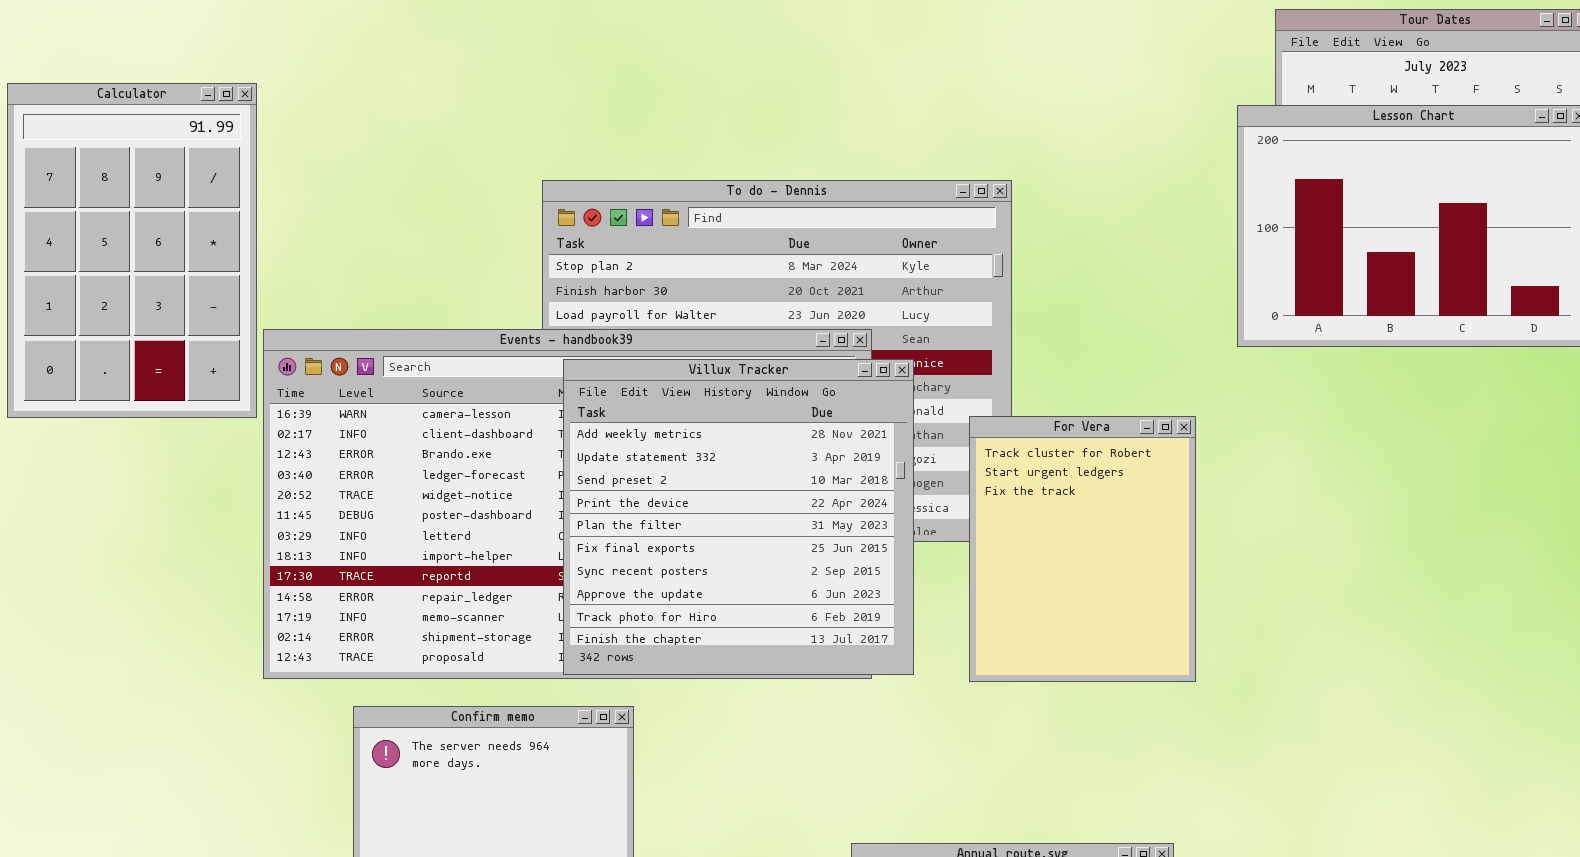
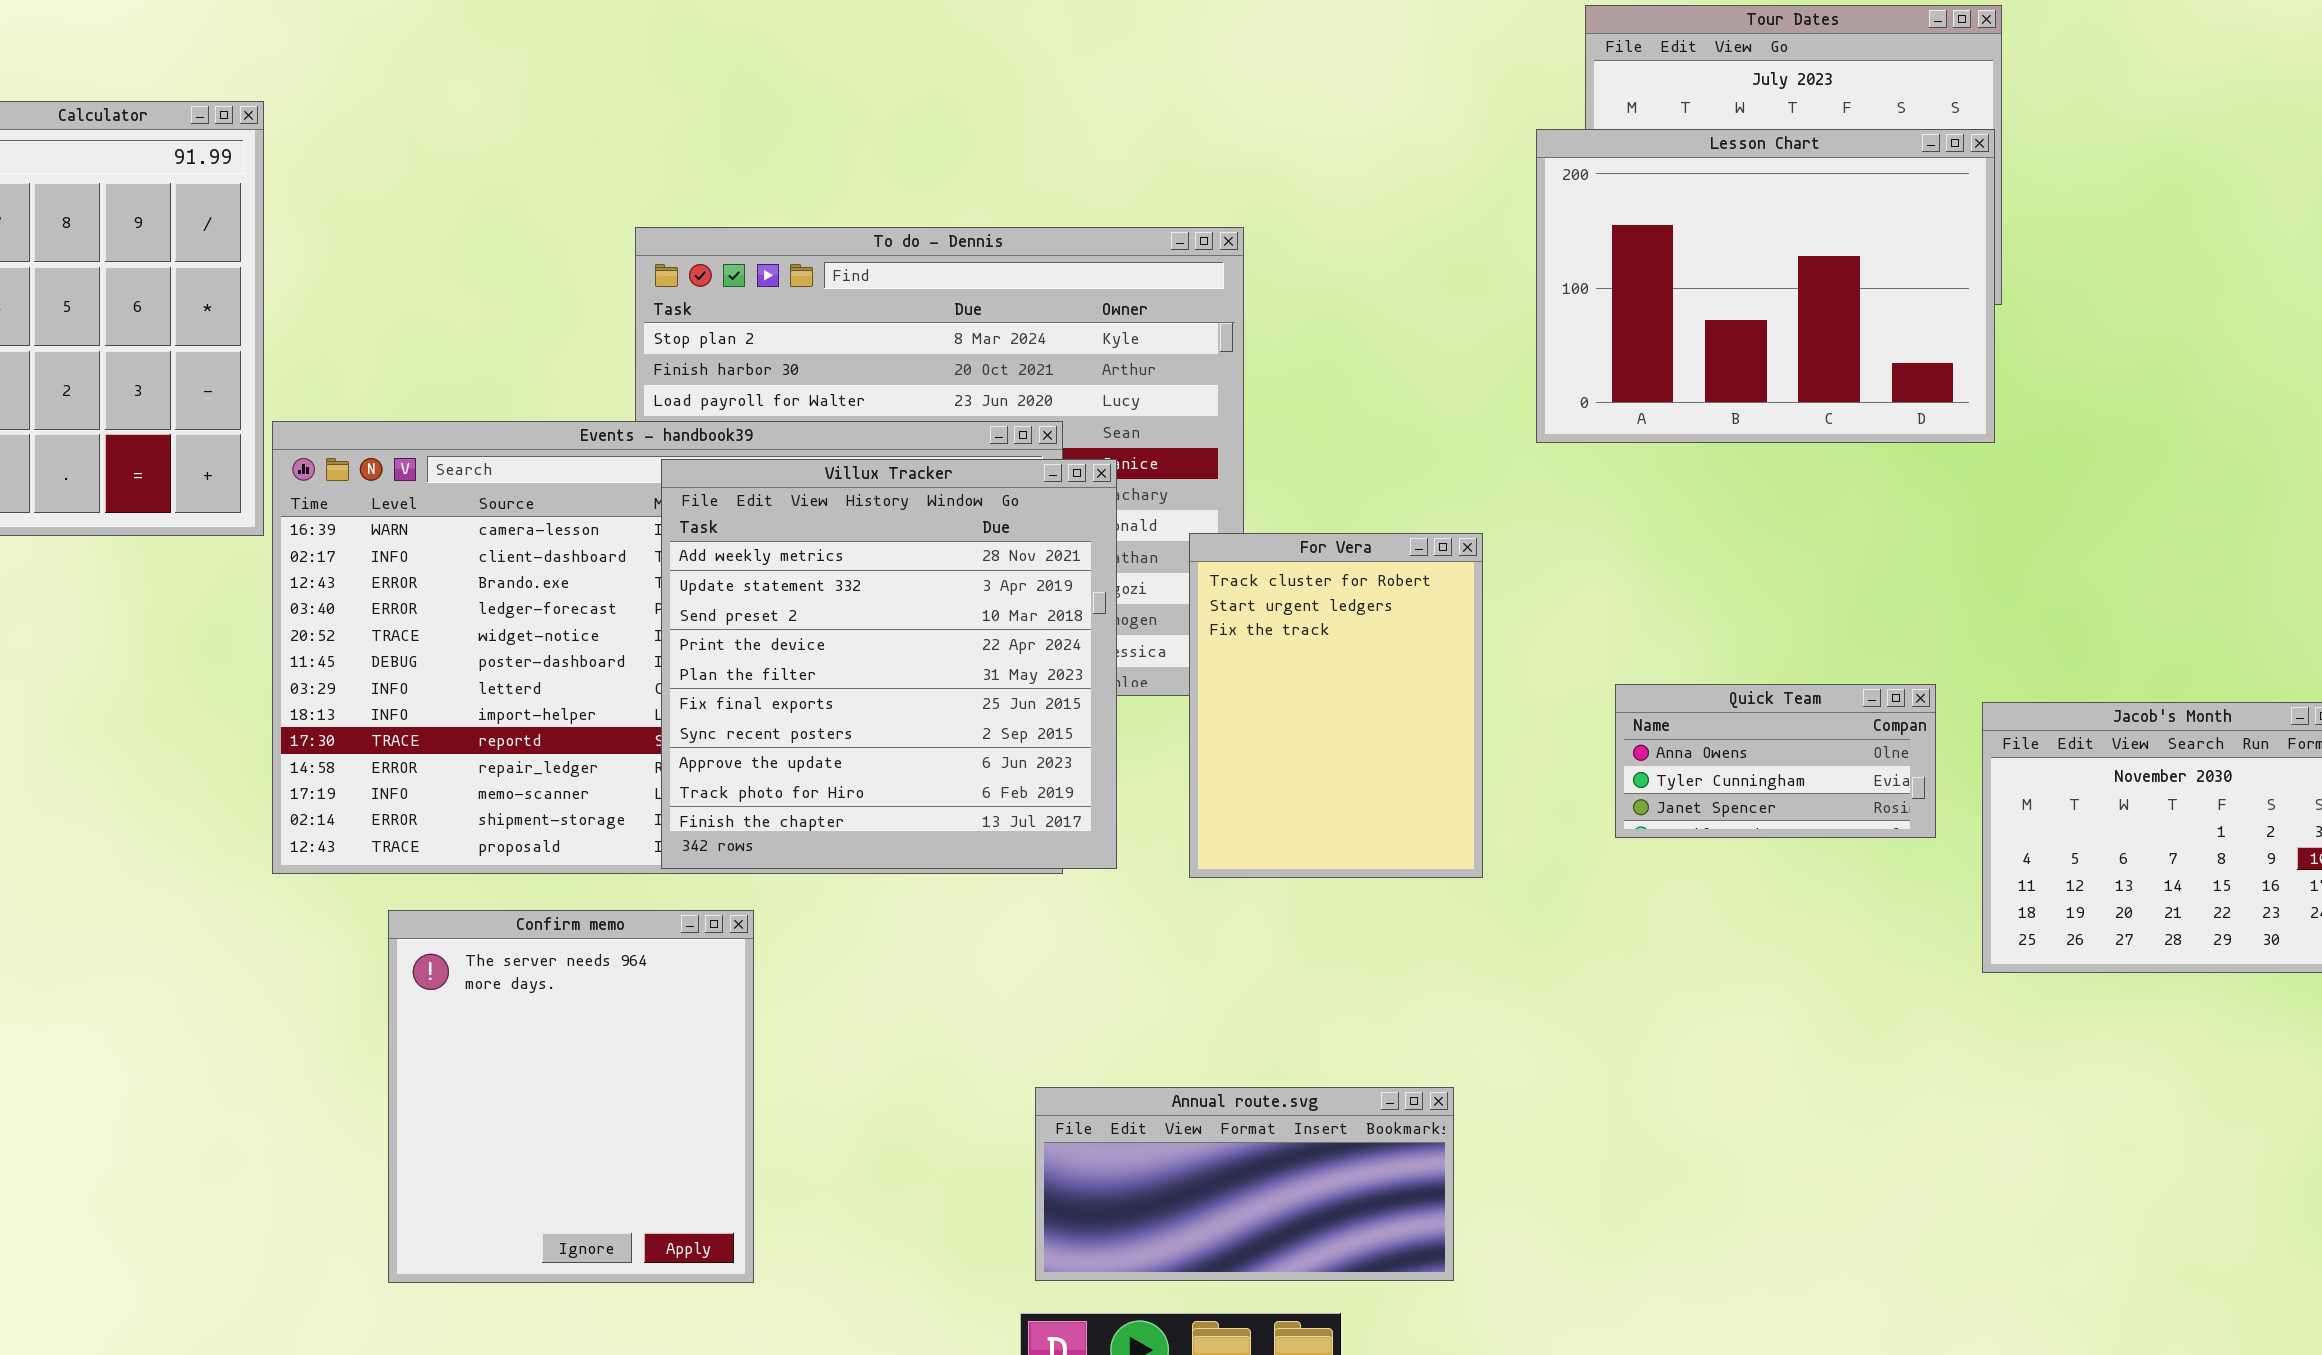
Quick Team: none -> [1615,684,1936,838], opened

